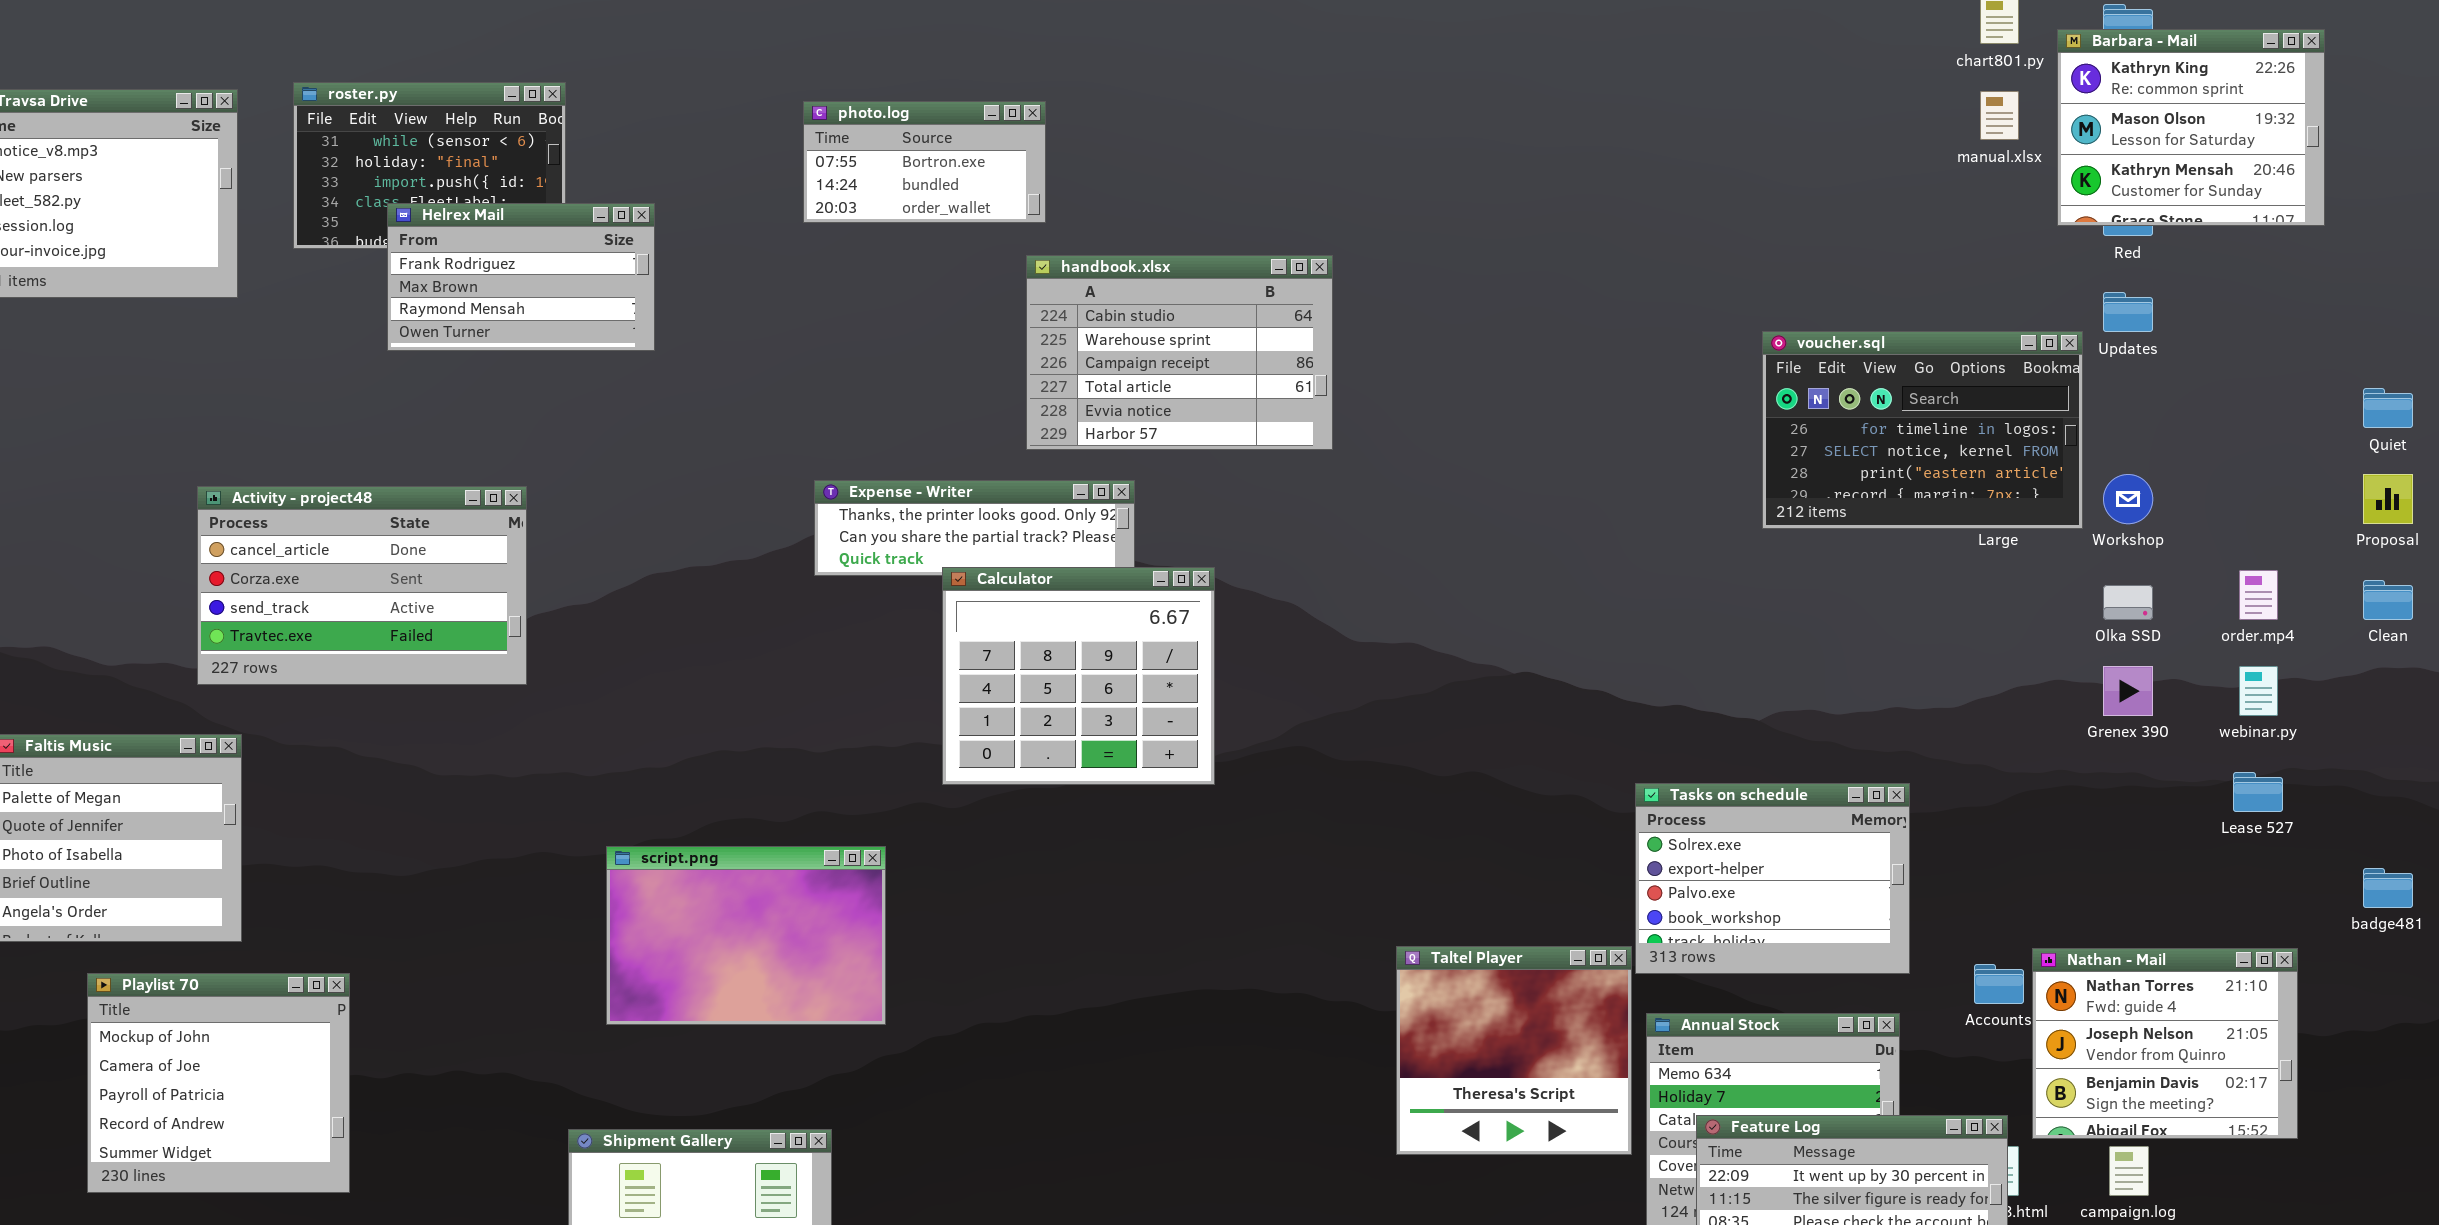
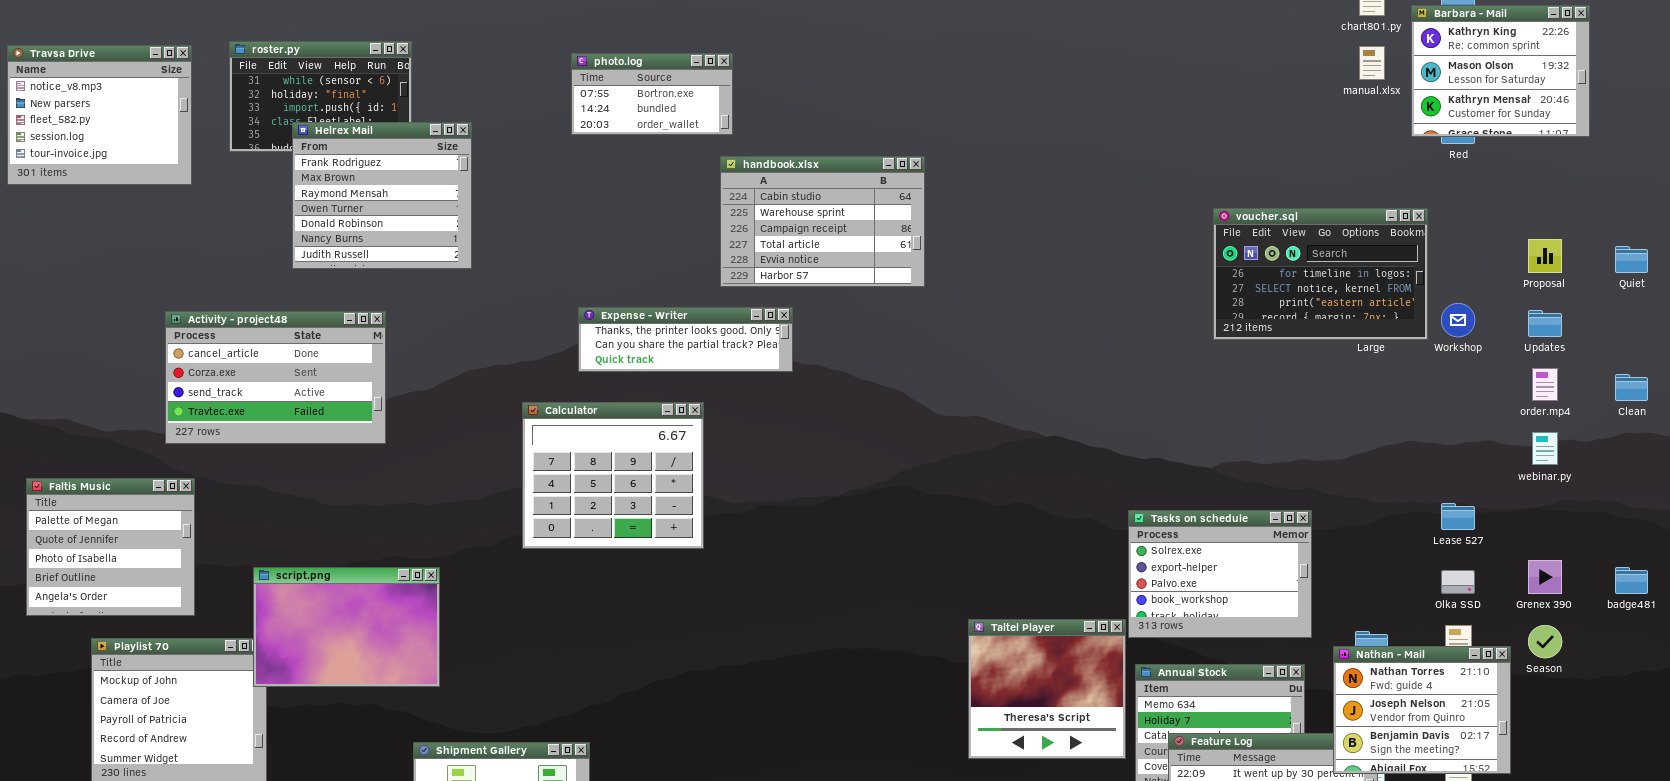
Helrex Mail: [387,203,655,351] -> [292,122,472,269], resized
Updates: [2103,292,2153,332] -> [1528,310,1562,337], moved
Proposal: [2363,474,2413,524] -> [1528,239,1562,273], moved
Calculator: [942,567,1215,785] -> [522,402,704,549], moved
Olka SSD: [2103,585,2153,620] -> [1441,570,1475,594], moved
Grenex 390: [2103,666,2153,716] -> [1528,560,1562,594], moved
Lease 527: [2233,772,2283,812] -> [1441,503,1475,530], moved
script.png: [606,846,886,1025] -> [253,567,440,687], moved
Nathan - Mail: [2032,948,2298,1139] -> [1333,646,1511,774], moved

